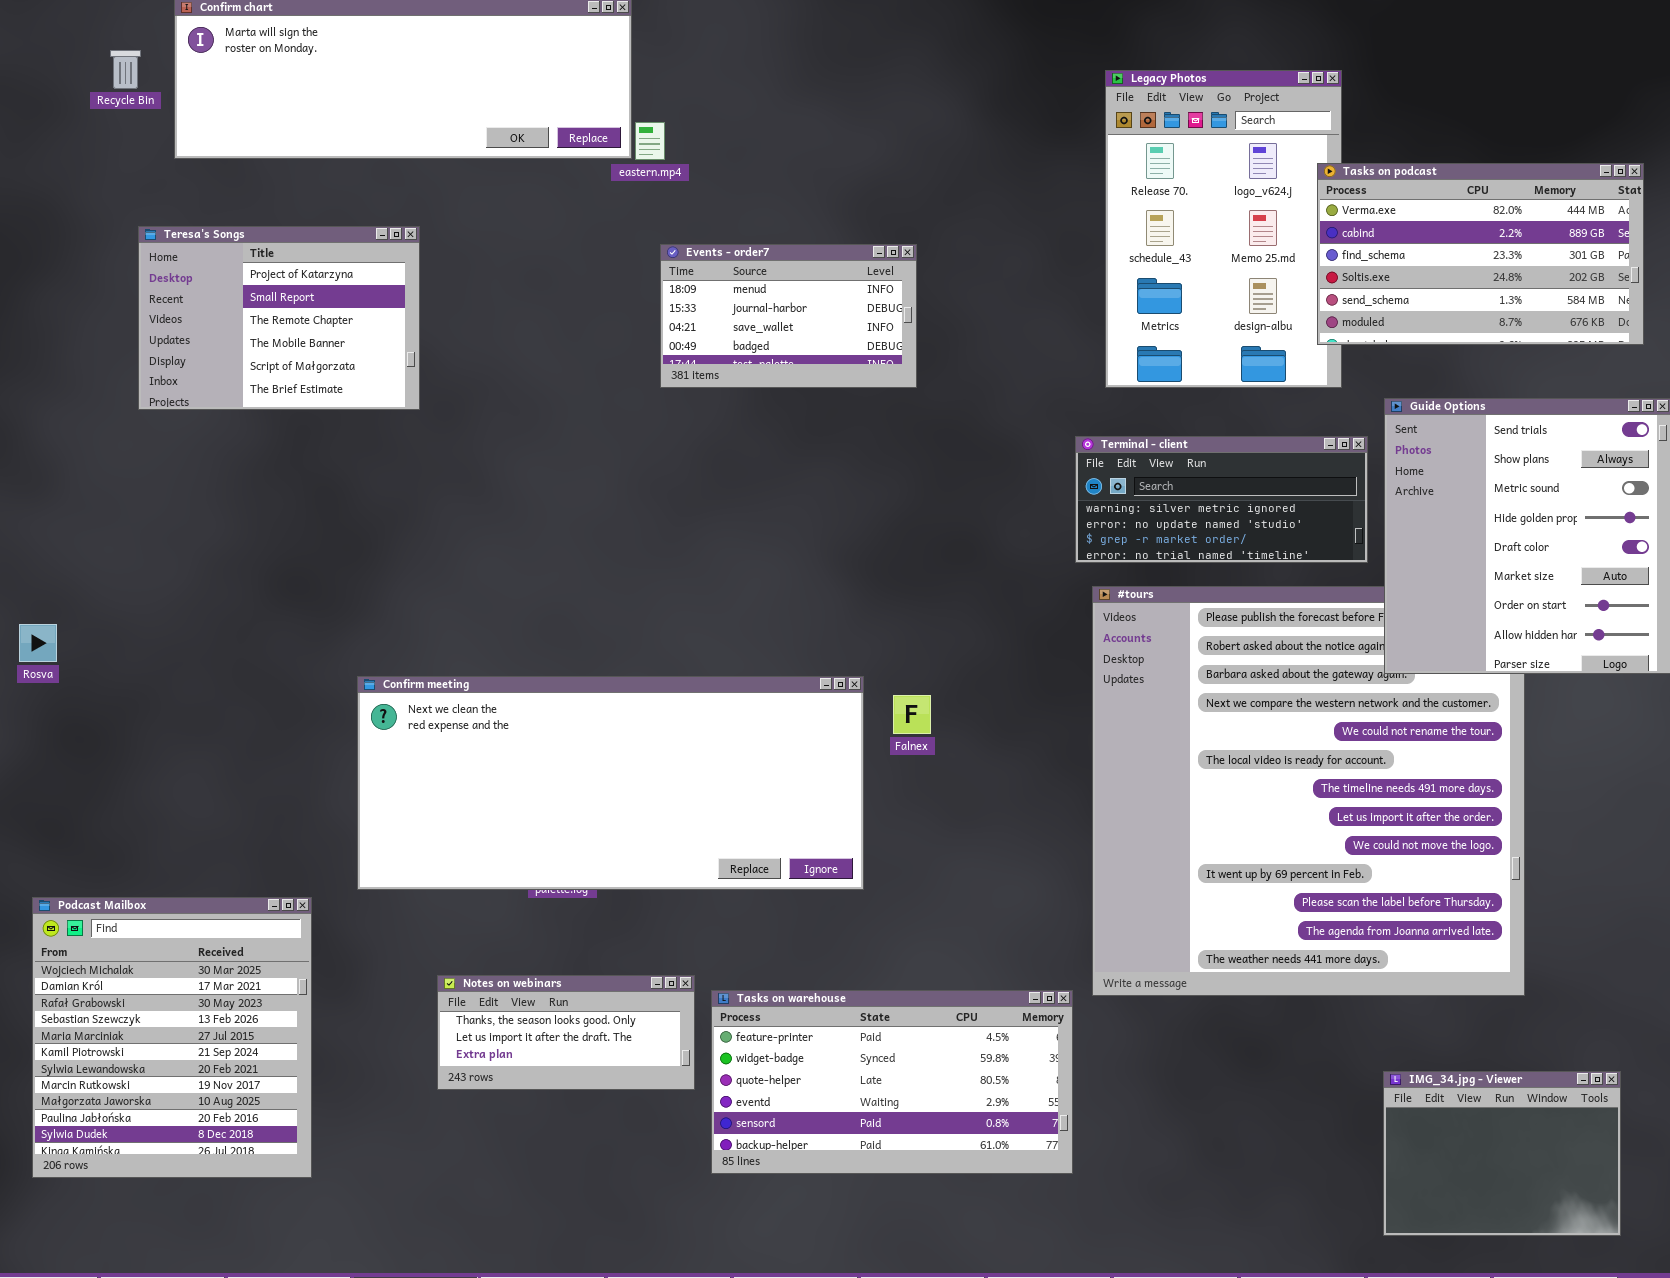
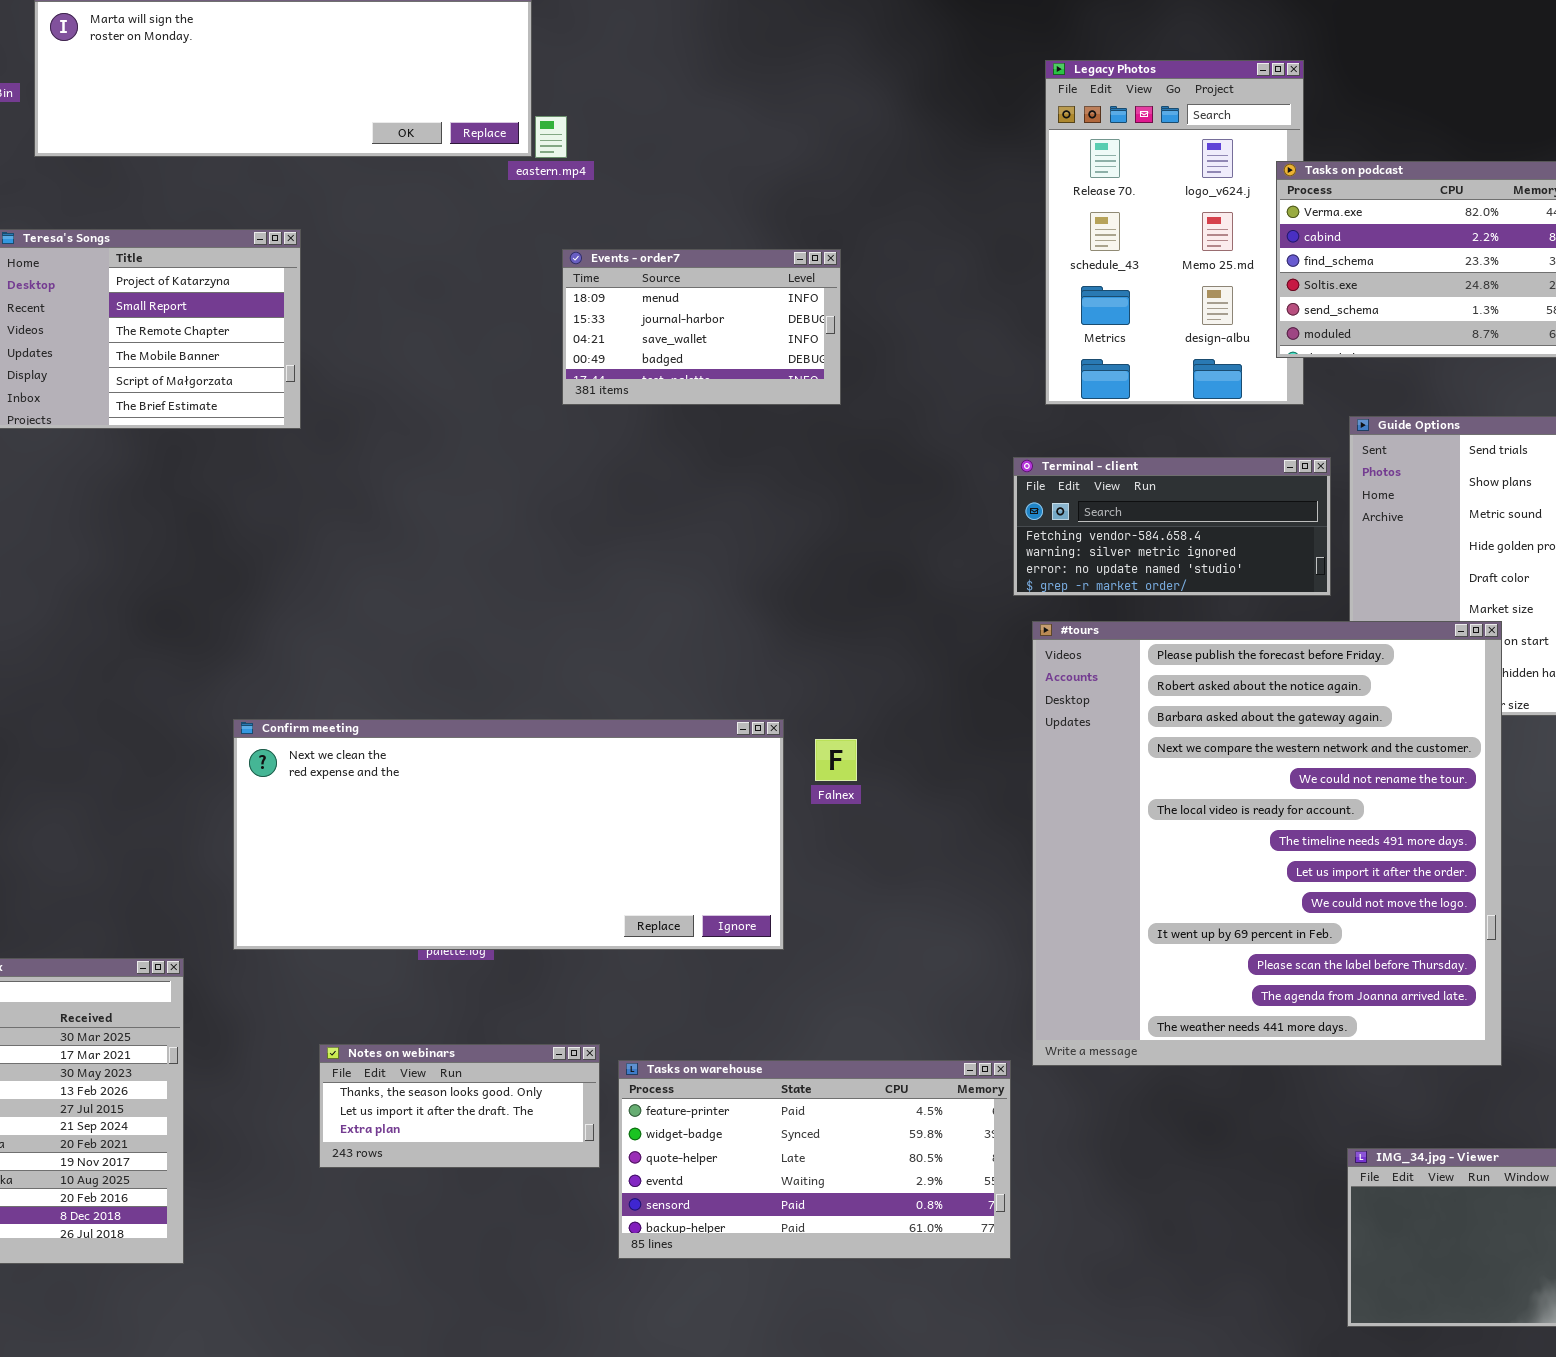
Terminal - client: [1075,436,1368,563] -> [1013,457,1331,596], scrolled up 1 row
#tours: [1092,586,1525,996] -> [1032,621,1502,1066], raised

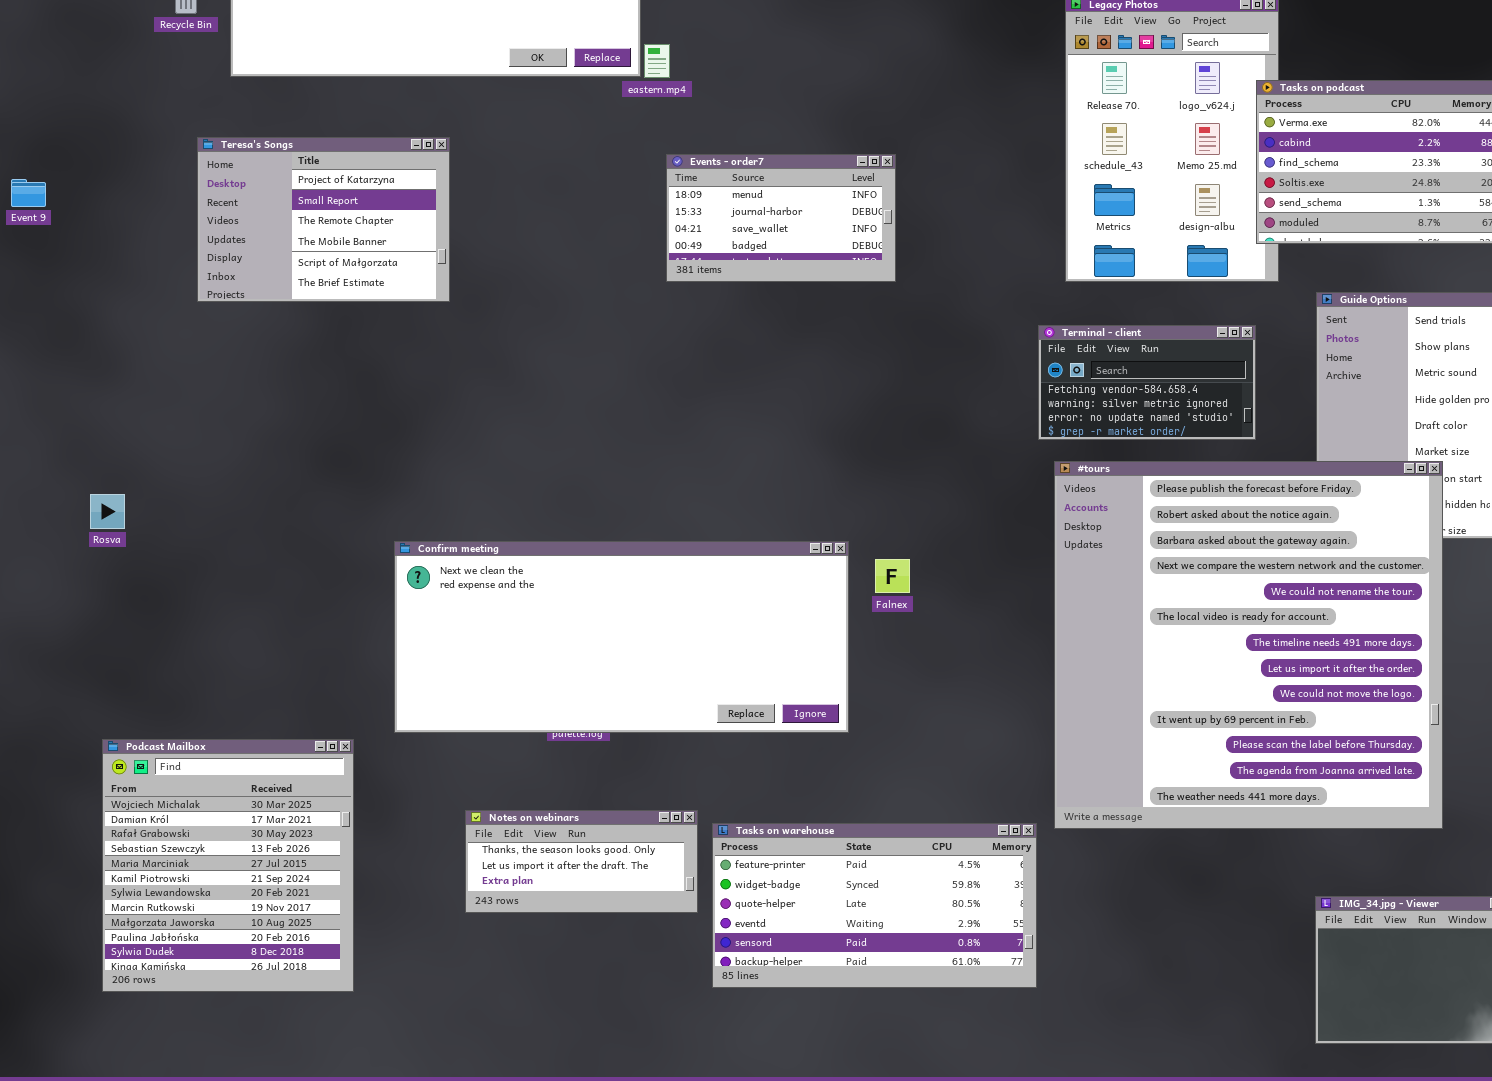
Terminal - client: [1013,457,1331,596] -> [1038,325,1256,440], resized

